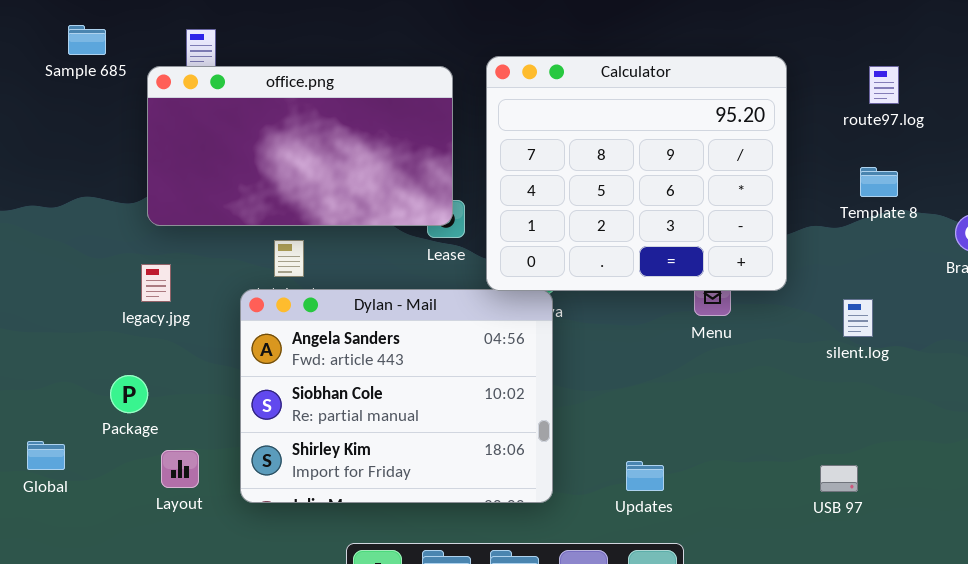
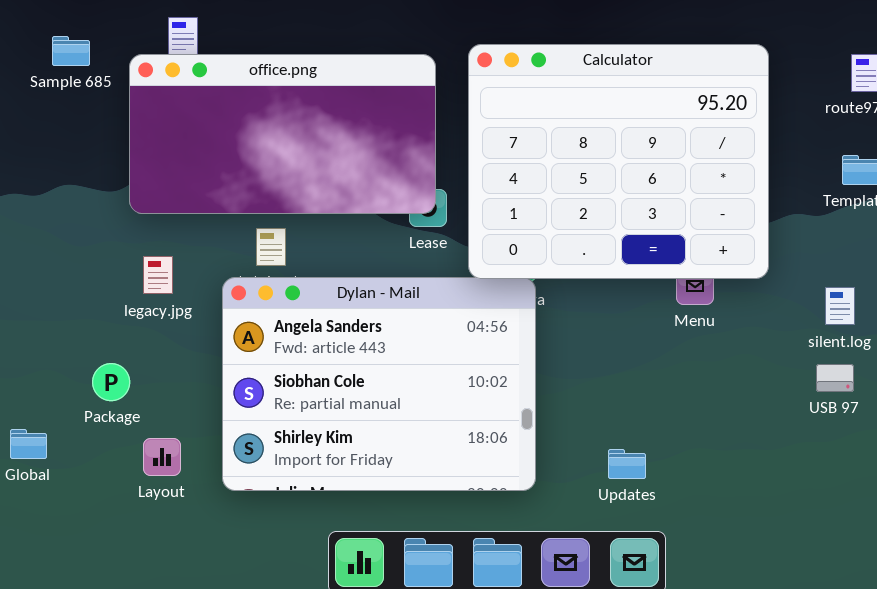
Sample 685: [68,25,106,55] -> [52,36,90,66], moved
legacy.jpg: [141,264,171,302] -> [143,256,173,294], moved
USB 97: [820,465,858,492] -> [816,364,854,392], moved

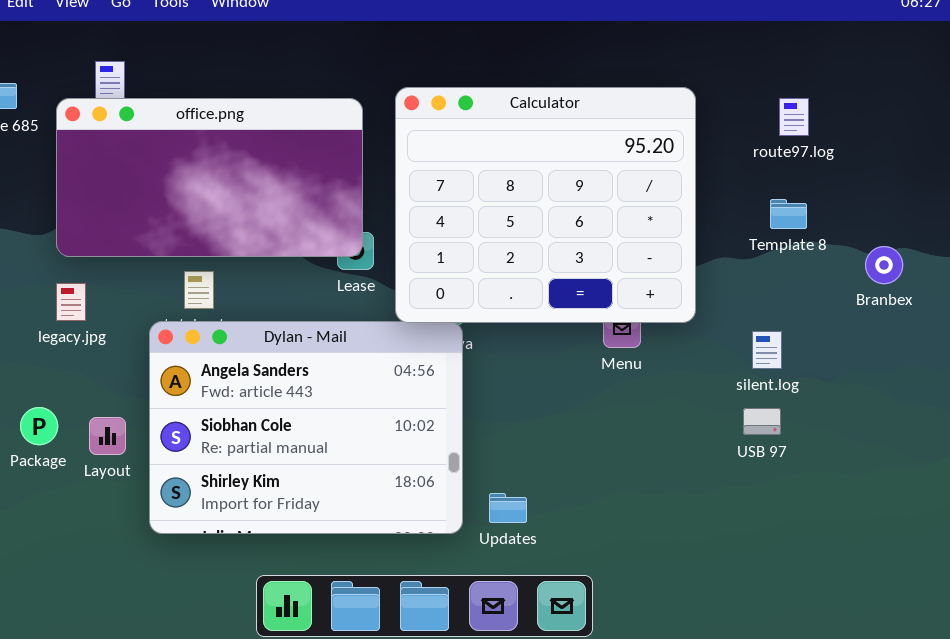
legacy.jpg: [143,256,173,294] -> [56,283,86,321], moved
Layout: [143,438,181,476] -> [89,417,126,455], moved
Updates: [608,449,646,479] -> [489,493,527,523], moved

